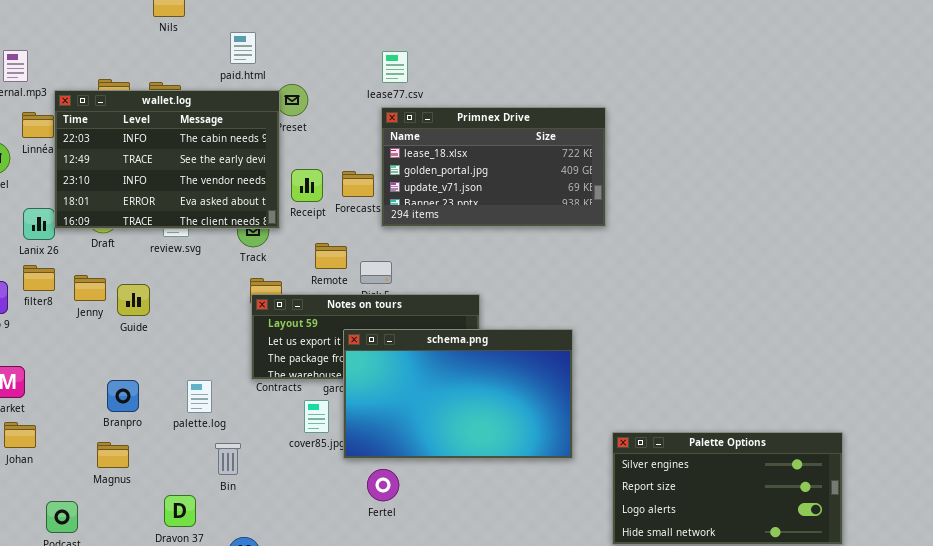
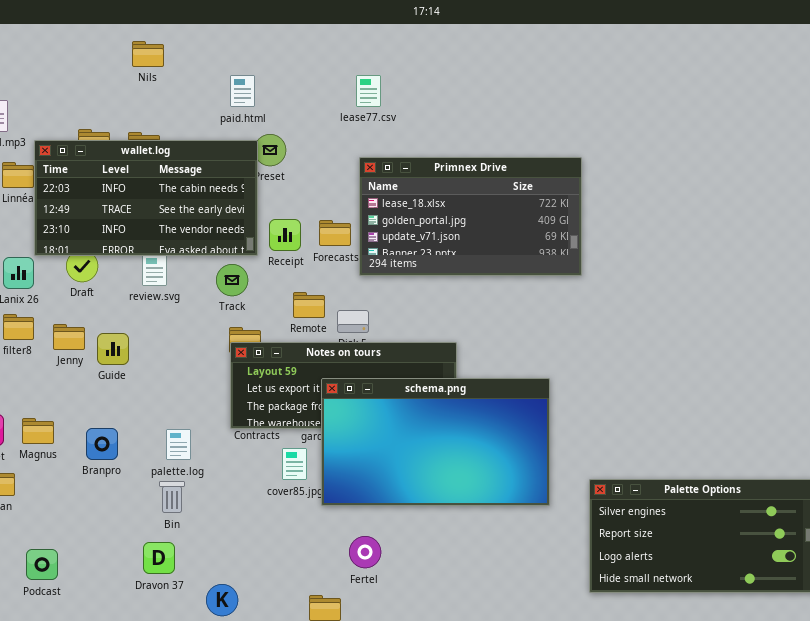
paid.html: [230,32,256,64] -> [230,75,255,107], moved
lease77.csv: [382,51,408,83] -> [356,75,381,107], moved
wallet.log: [54,90,280,229] -> [34,140,258,256], resized
Magnus: [97,442,129,468] -> [22,418,54,444], moved
Bin: [215,443,241,475] -> [159,481,185,513], moved
Fertel: [367,469,399,501] -> [349,536,381,568], moved

